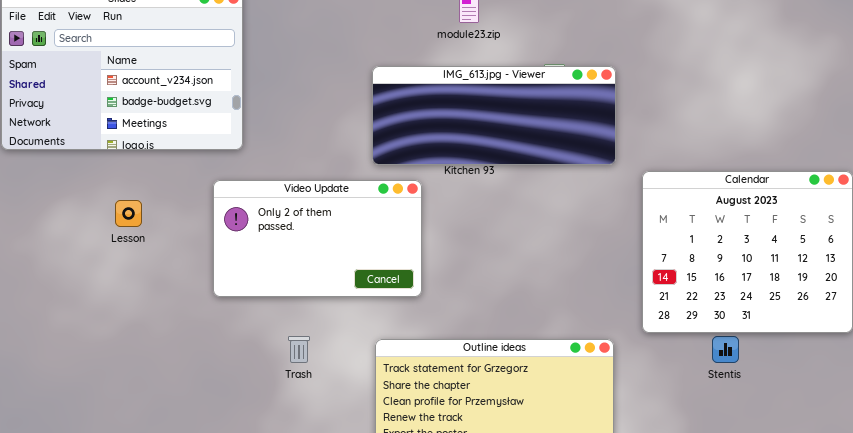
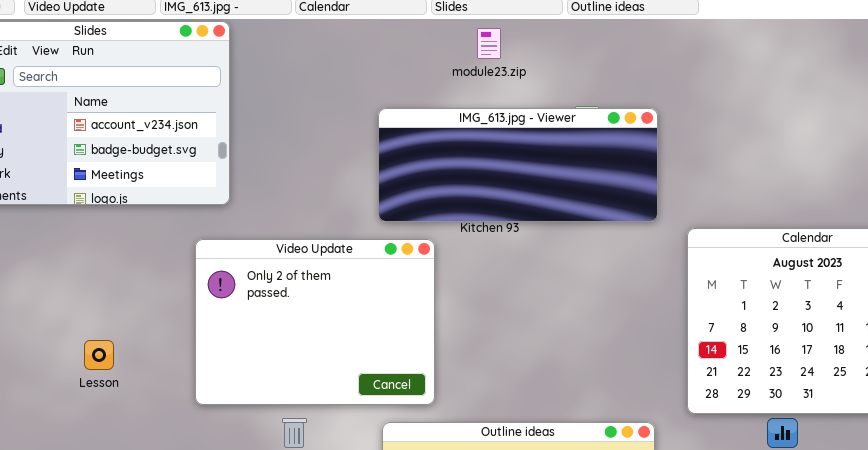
Video Update: [213,180,422,297] -> [195,239,435,405], resized
Lesson: [115,200,142,227] -> [84,340,114,370], moved

